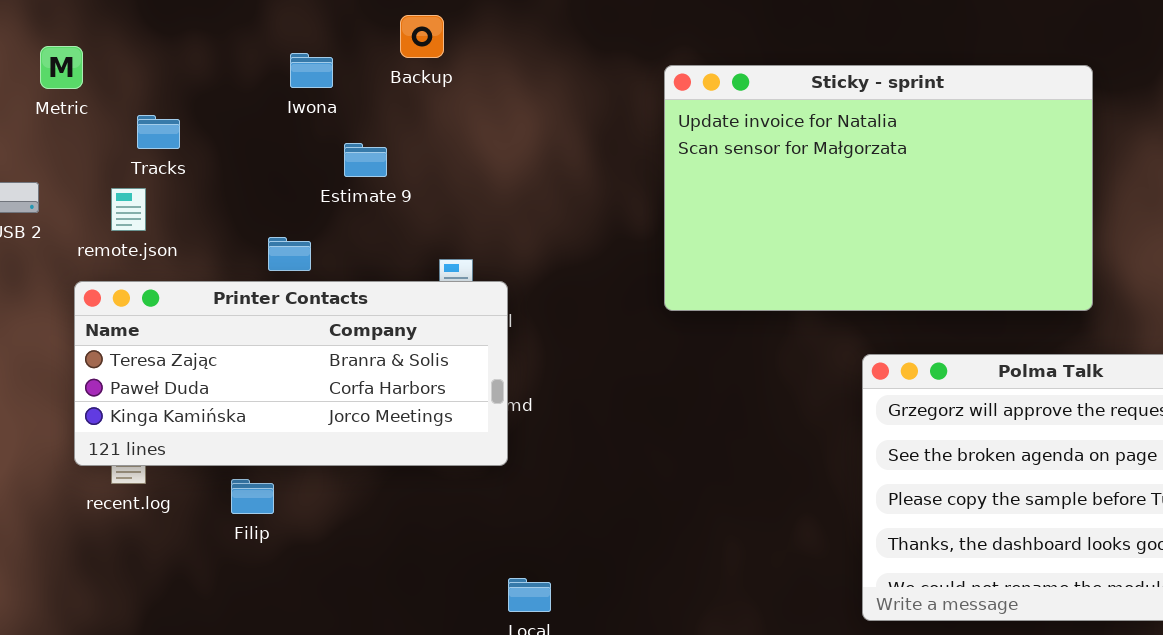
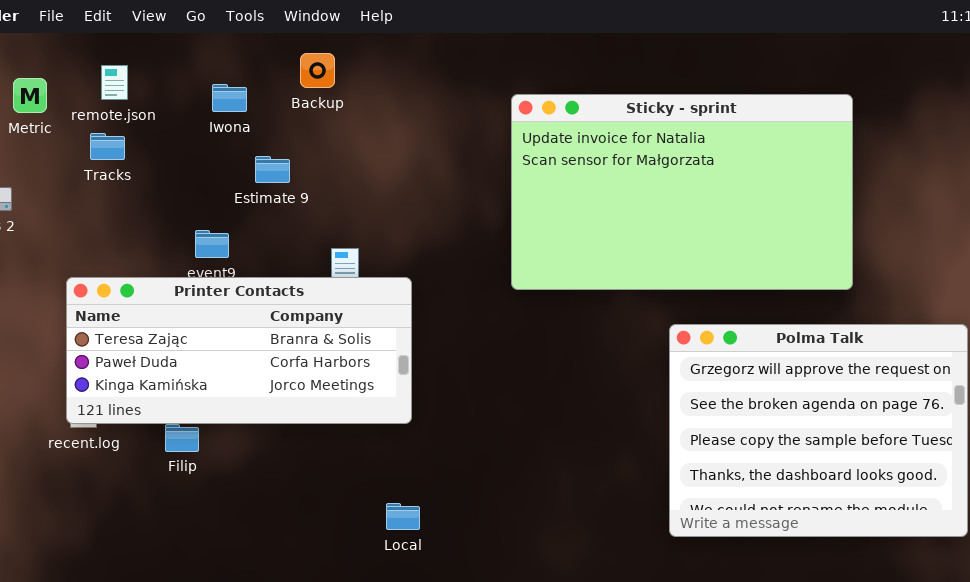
remote.json: [111,188,146,231] -> [101,65,128,100], moved
Printer Contacts: [74,281,508,466] -> [66,277,412,424], moved

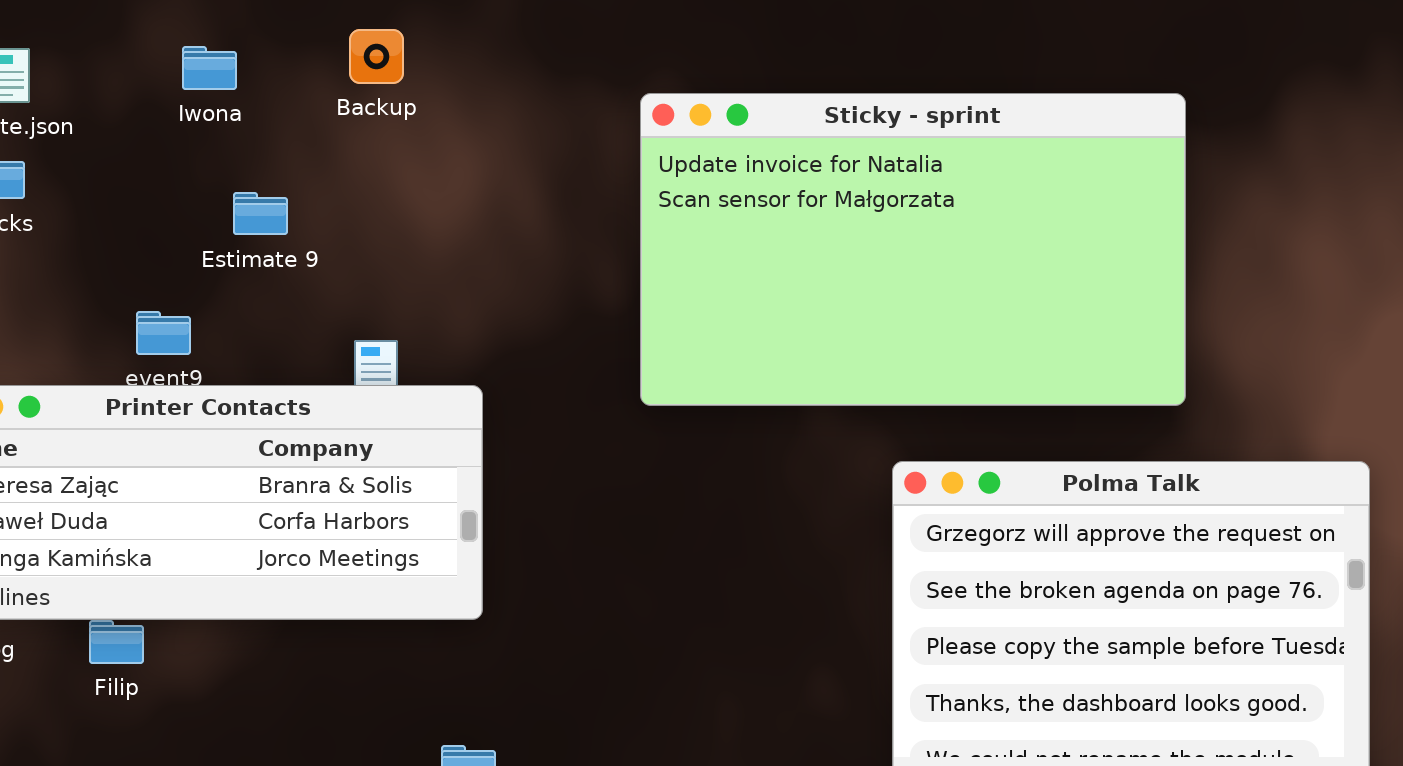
Backup: [300,53,335,88] -> [349,29,404,84], moved
Iwona: [212,84,247,112] -> [182,46,237,90], moved

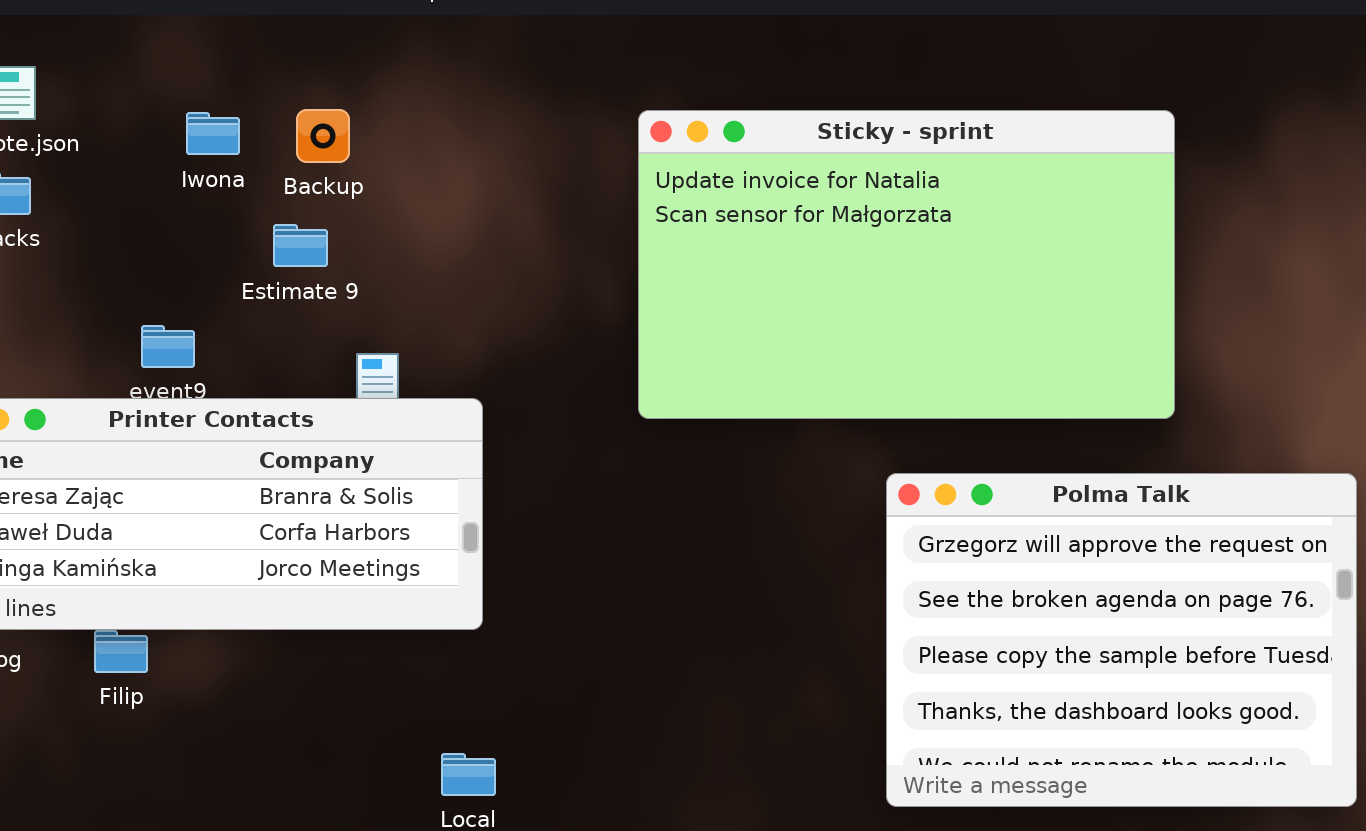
Backup: [349,29,404,84] -> [296,109,350,163], moved
Iwona: [182,46,237,90] -> [186,112,240,155], moved
Estimate 9: [233,192,288,235] -> [273,224,328,267], moved

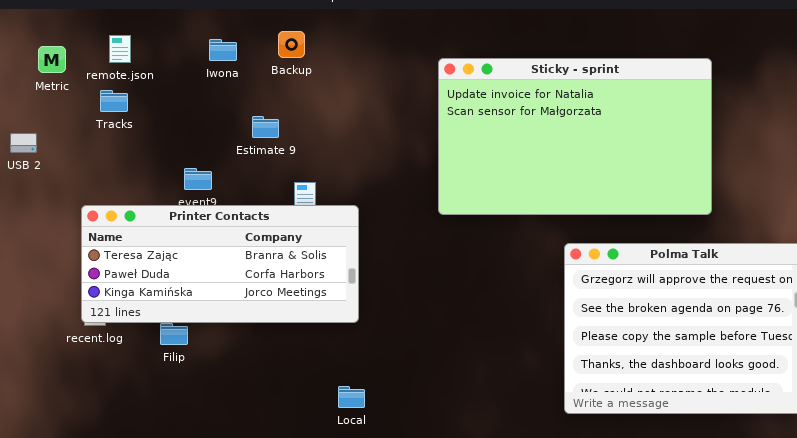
Backup: [296,109,350,163] -> [278,31,305,58], moved
Iwona: [186,112,240,155] -> [209,39,237,61], moved

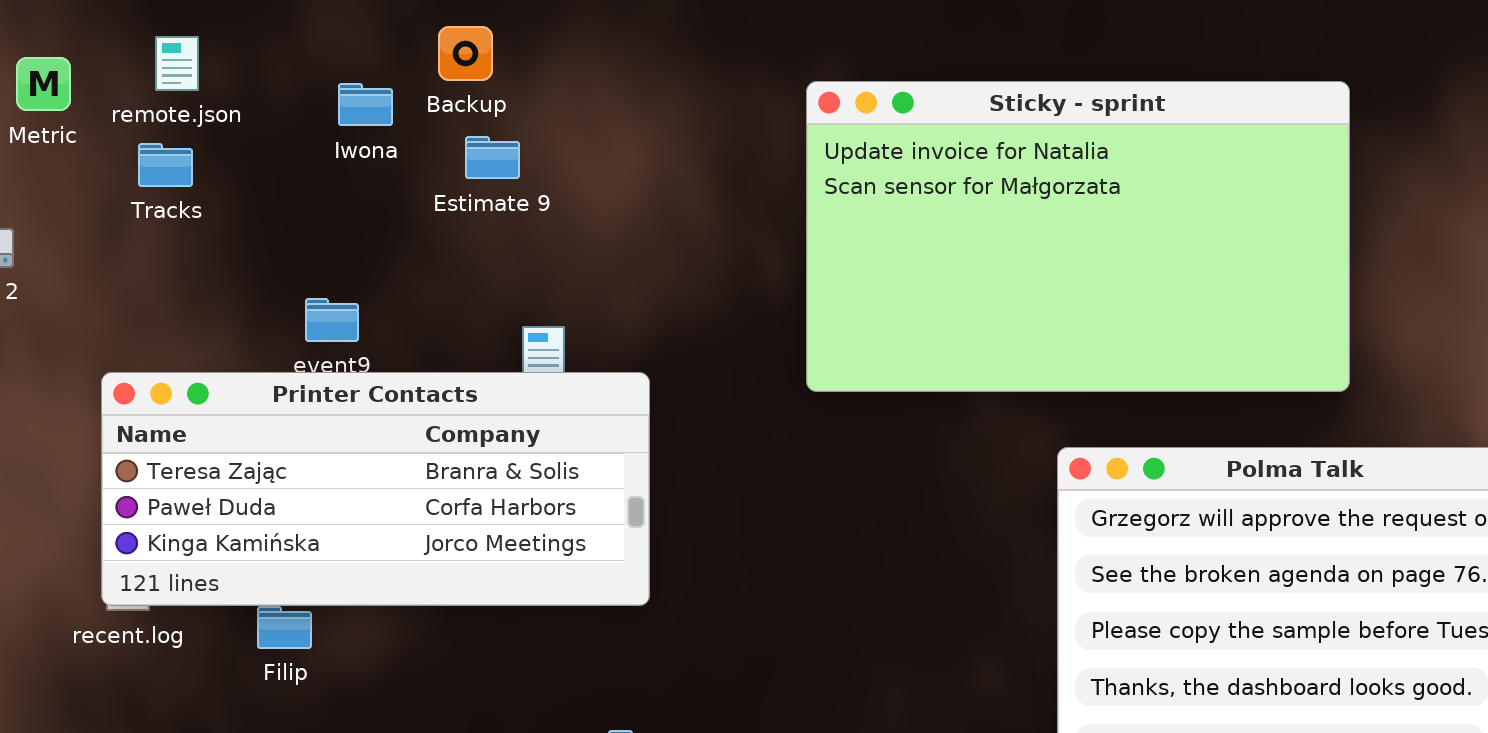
Backup: [278,31,305,58] -> [438,26,493,81], moved
Iwona: [209,39,237,61] -> [338,83,393,126], moved
Estimate 9: [252,116,279,138] -> [465,136,520,179], moved

